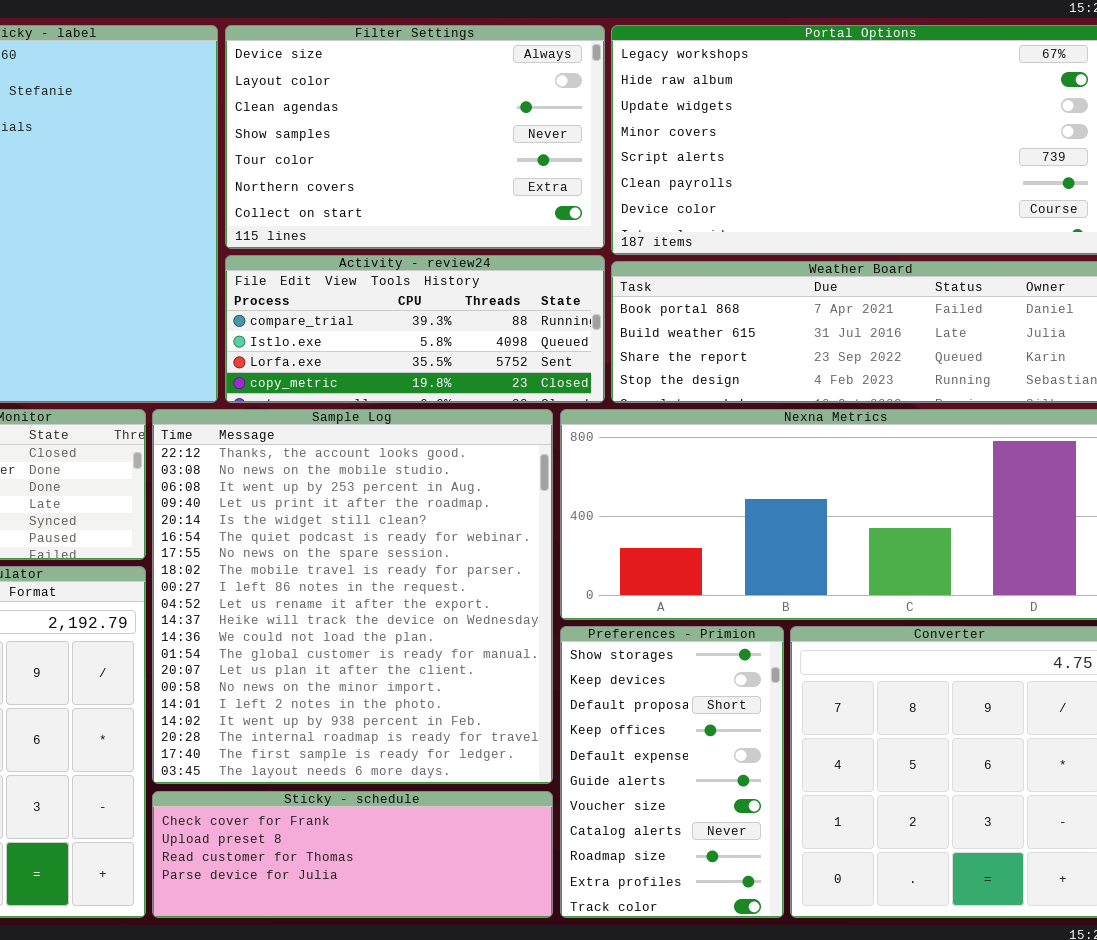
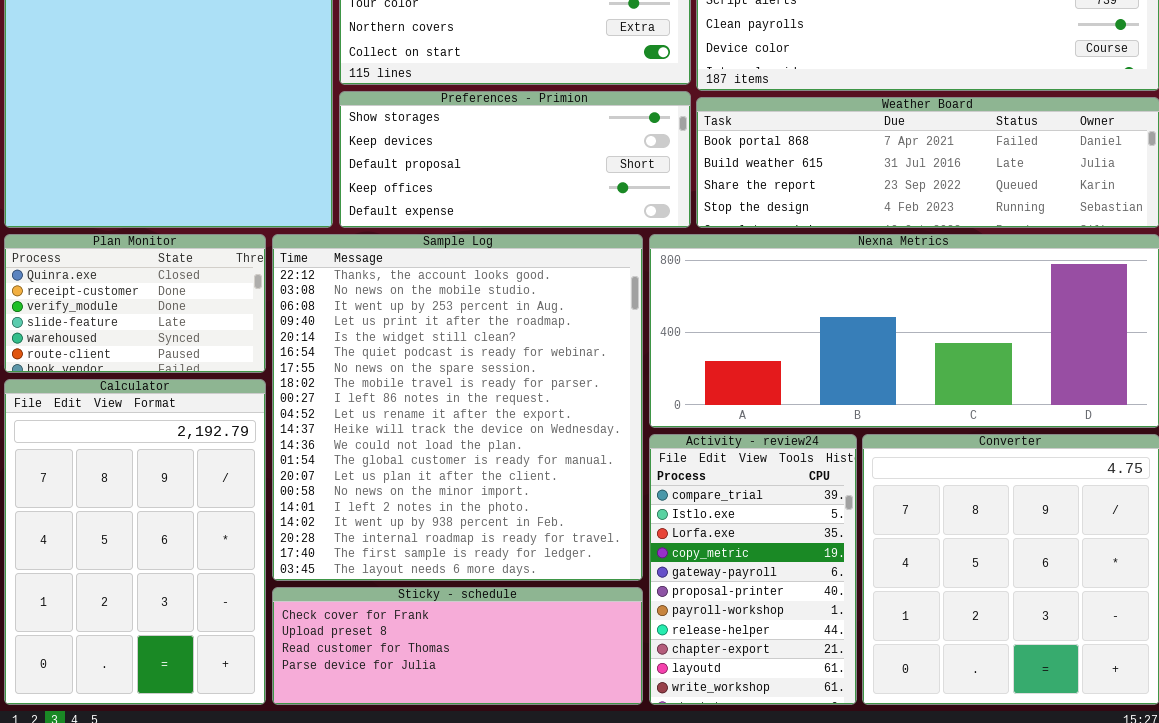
Activity - review24: [225,255,605,403] -> [649,434,857,705], moved, resized
Preferences - Primion: [560,626,784,918] -> [339,91,691,228], moved, resized

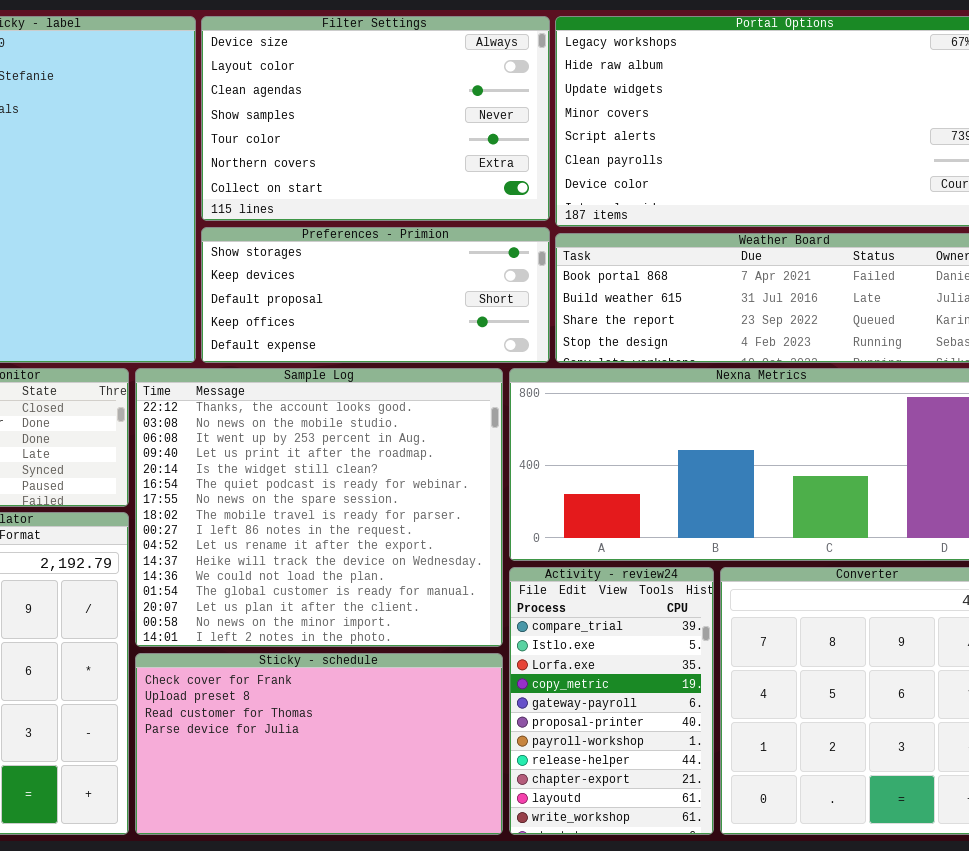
Sample Log: [272,234,643,581] -> [135,368,503,647], resized
Sticky - schedule: [272,587,643,705] -> [135,653,503,835], resized

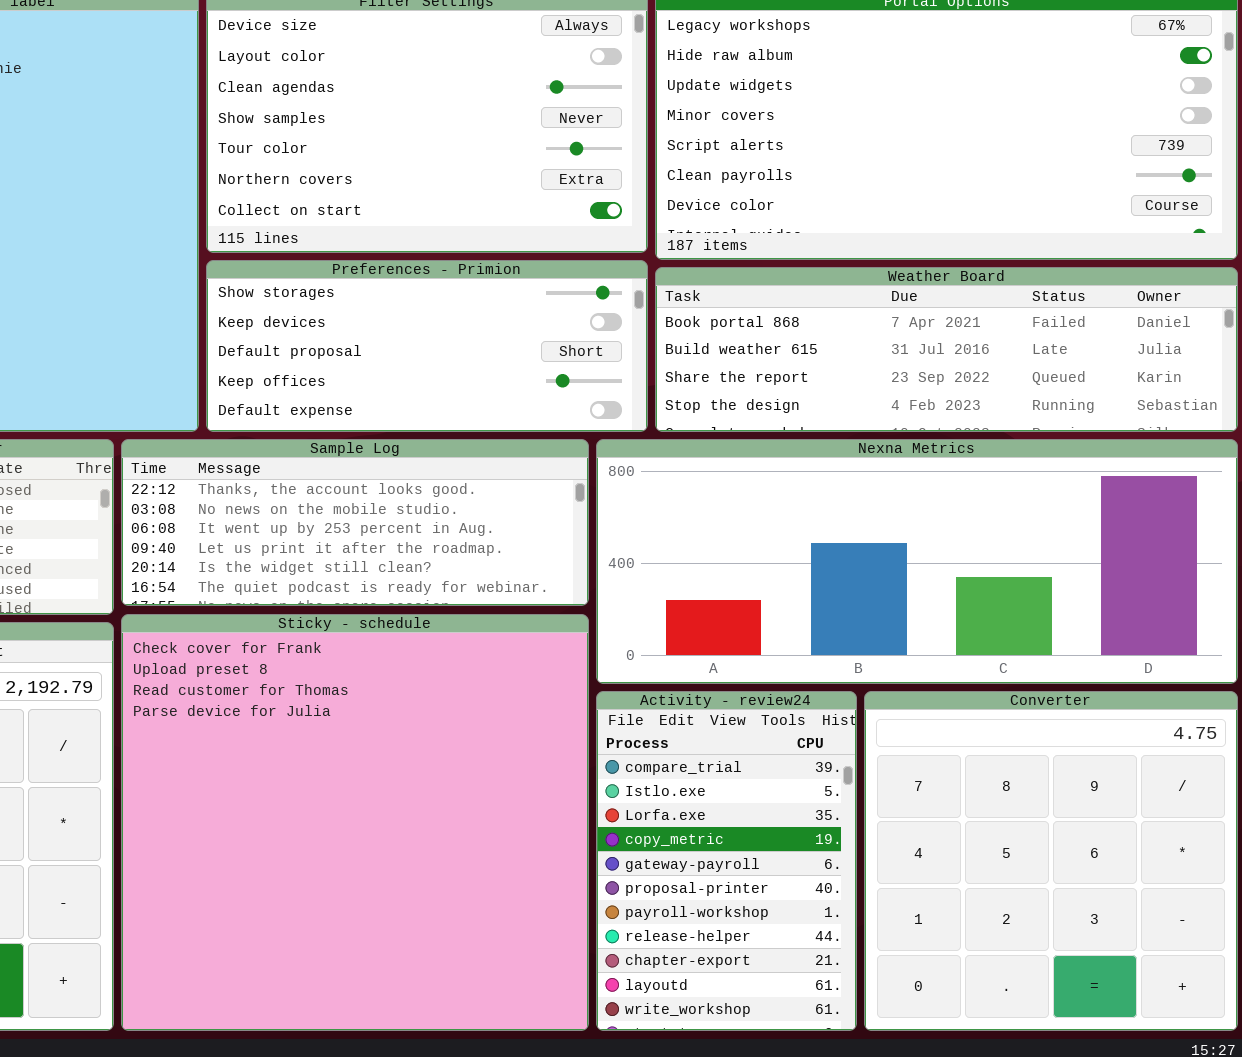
Sample Log: [135,368,503,647] -> [121,439,589,606], resized
Sticky - schedule: [135,653,503,835] -> [121,614,589,1031], resized

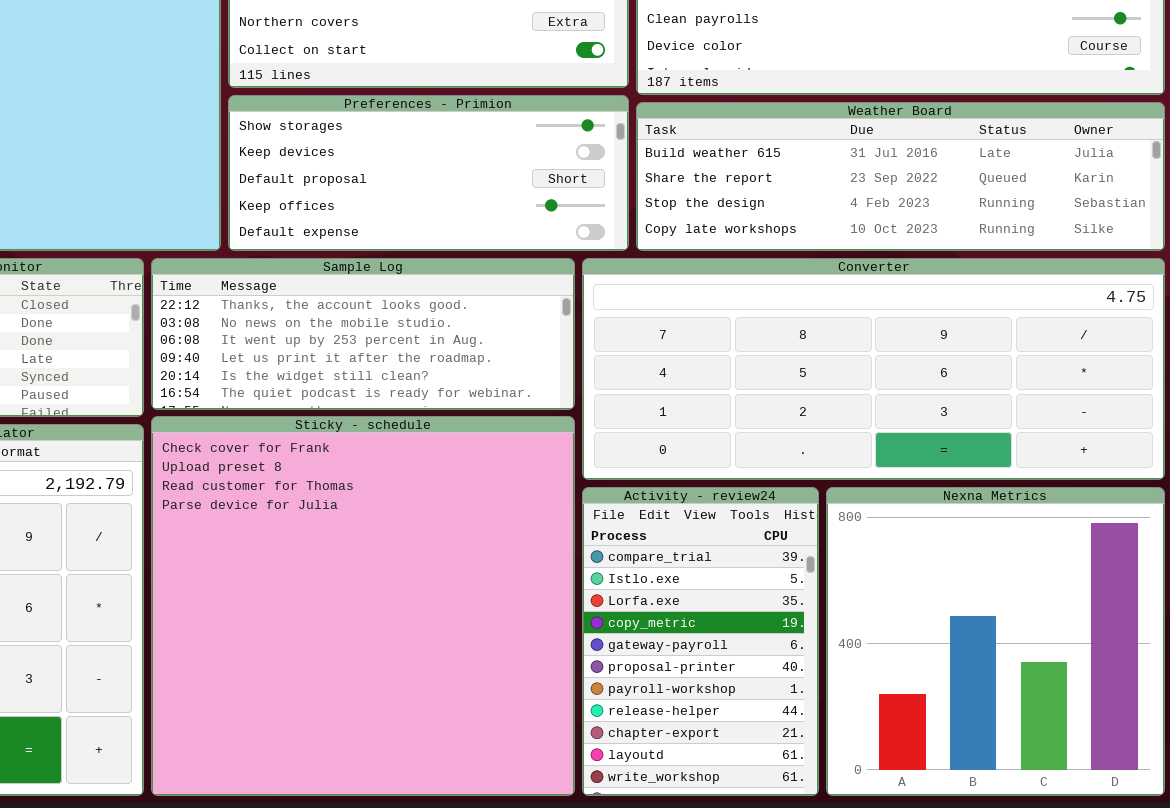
Weather Board: [655,267,1238,432] -> [636,102,1165,251], scrolled down 1 row
Nexna Metrics: [596,439,1238,684] -> [826,487,1165,796], moved, resized
Converter: [864,691,1238,1031] -> [582,258,1165,480], moved, resized

